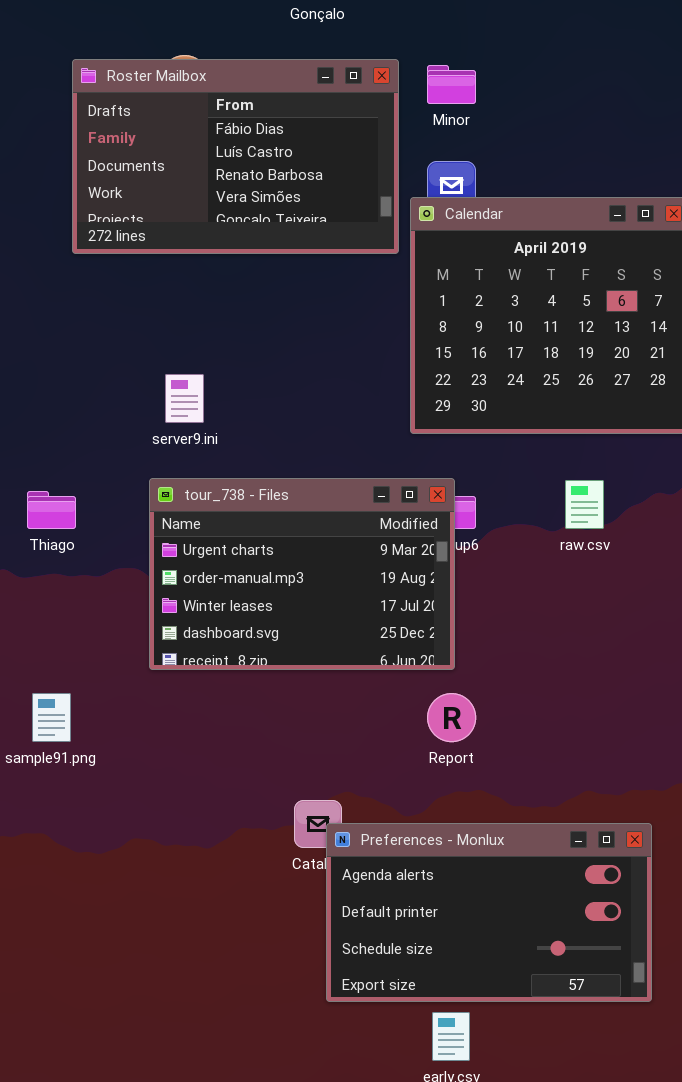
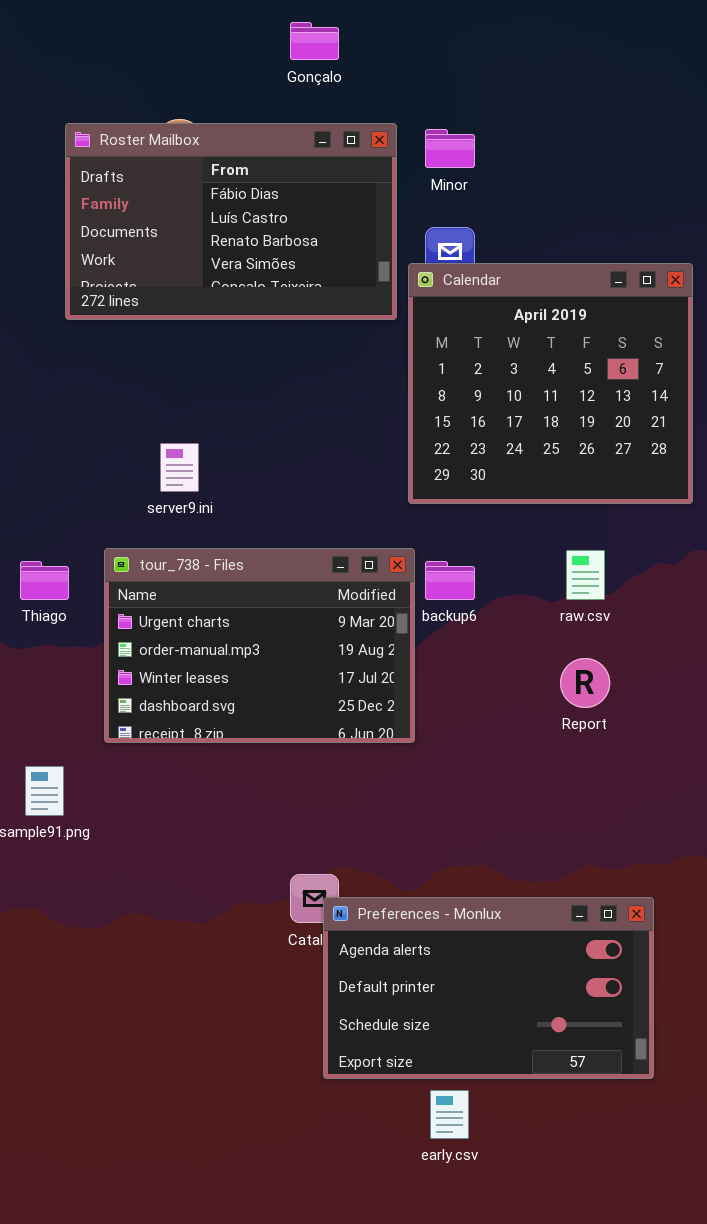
tour_738 - Files: [149,478,455,670] -> [104,548,415,743], moved
Report: [427,693,476,742] -> [560,658,610,708], moved

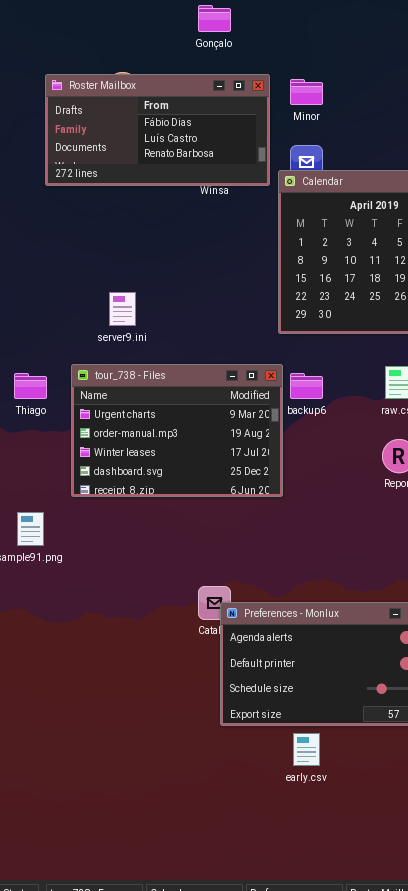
Roster Mailbox: [65,123,397,320] -> [45,74,270,186], resized

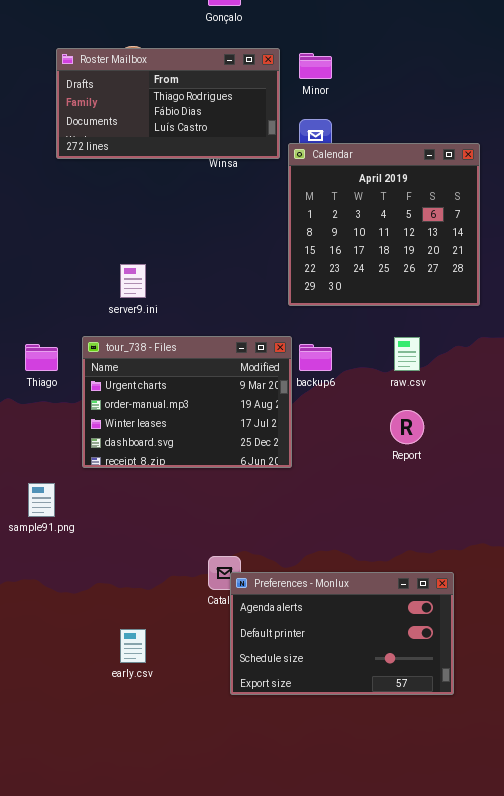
Roster Mailbox: [45,74,270,186] -> [56,48,280,159], scrolled up 1 row
early.csv: [293,733,320,766] -> [120,629,146,663], moved

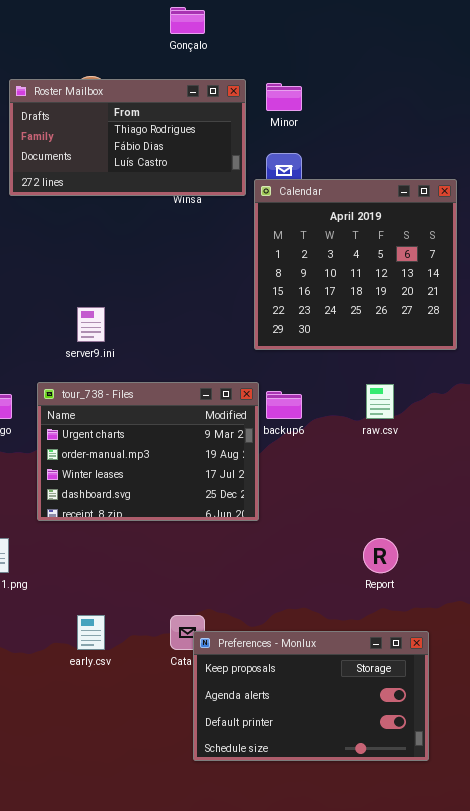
Report: [390,410,424,444] -> [363,538,398,573], moved
Preferences - Monlux: [230,572,454,695] -> [193,631,429,761], scrolled up 1 row
early.csv: [120,629,146,663] -> [77,615,105,650], moved

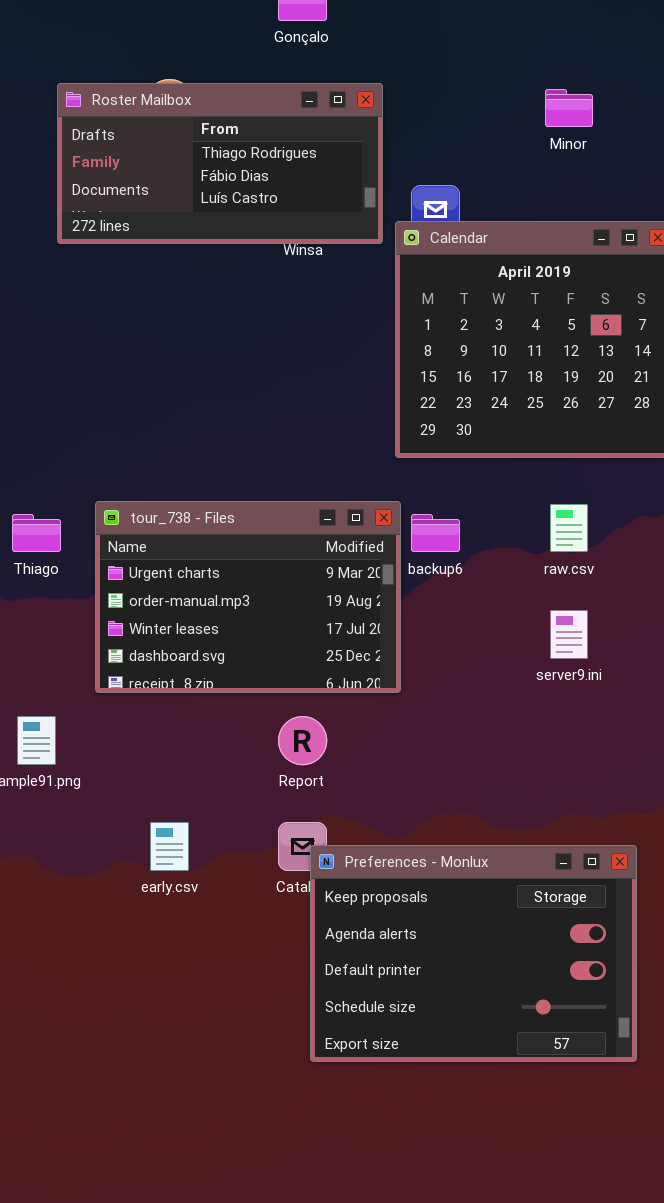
Minor: [266,83,302,111] -> [545,89,593,127], moved
server9.ini: [77,307,105,342] -> [550,610,588,659], moved
Report: [363,538,398,573] -> [278,716,327,765], moved
Preferences - Monlux: [193,631,429,761] -> [310,845,637,1062], resized

